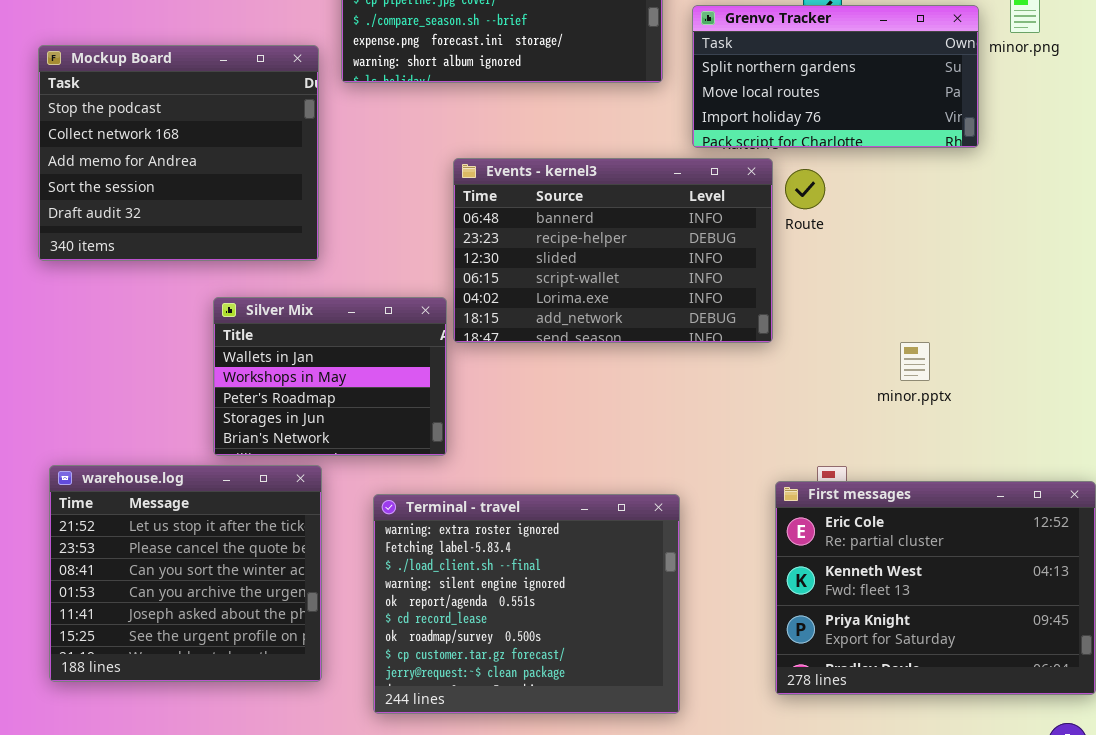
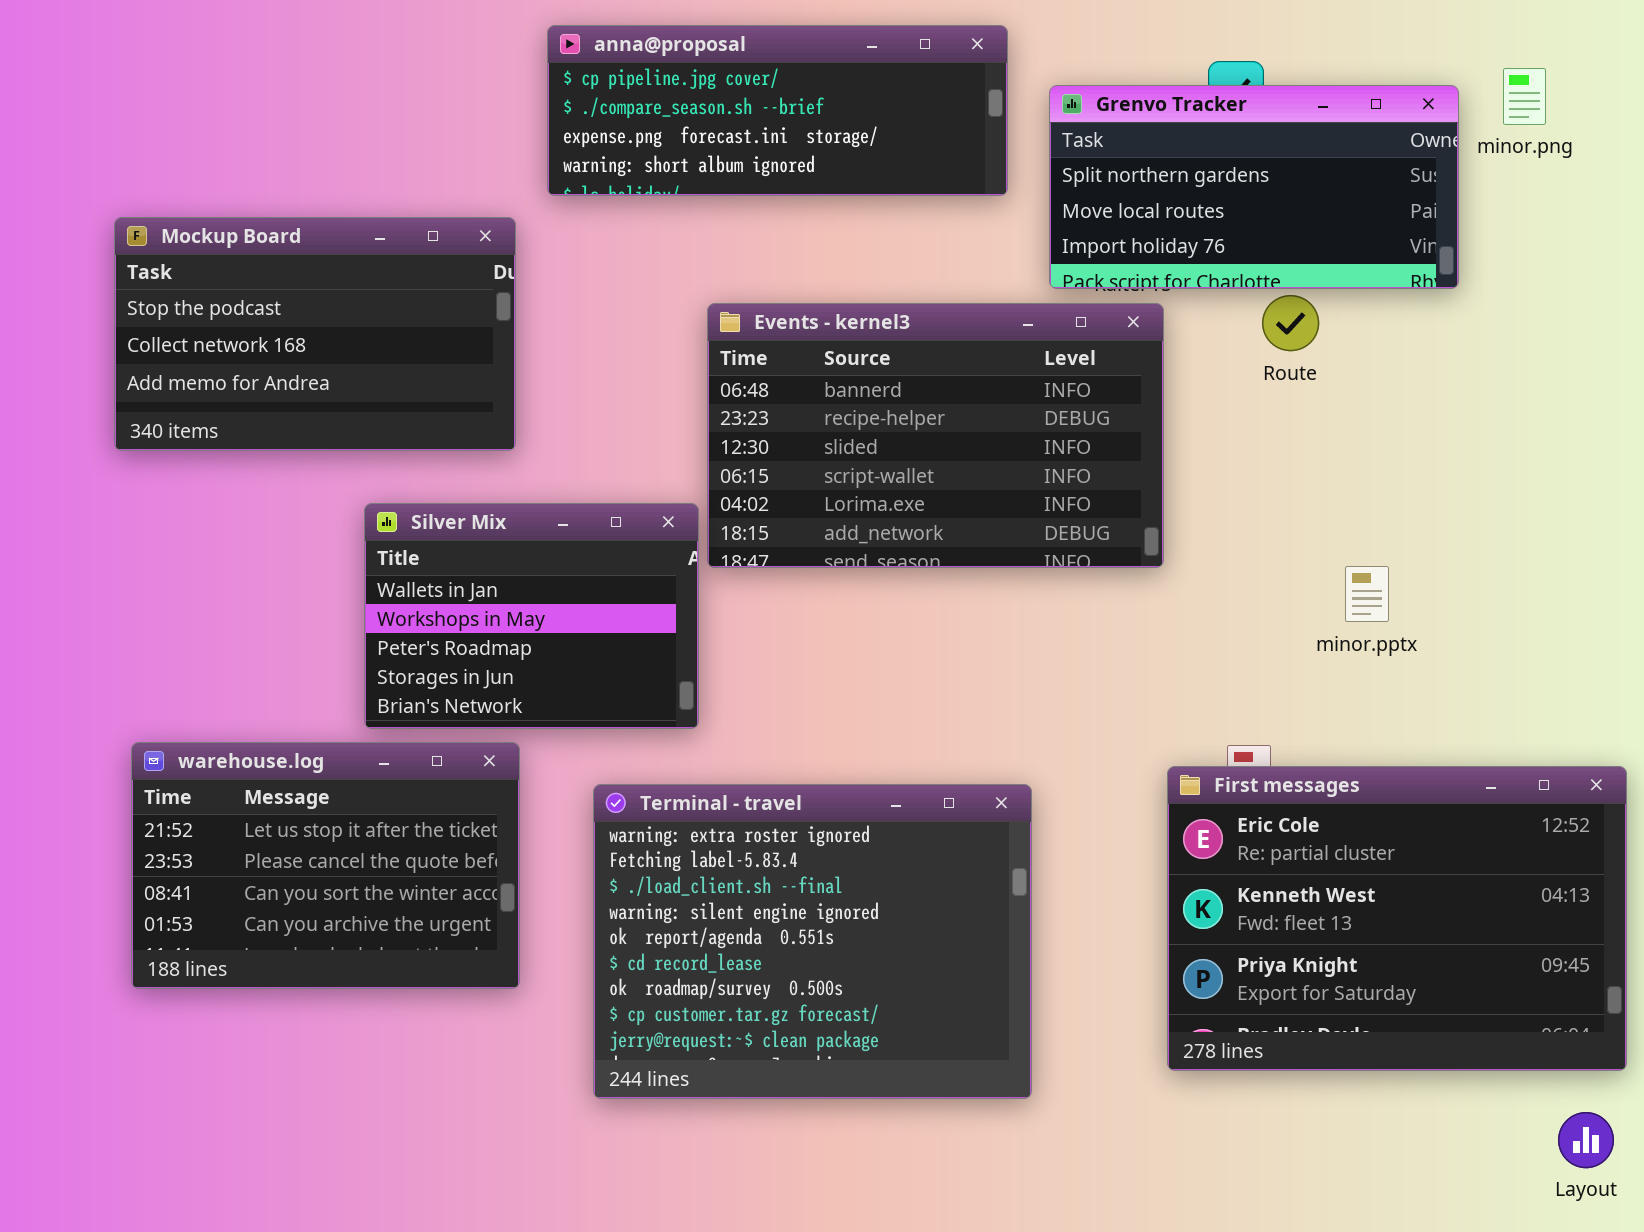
Mockup Board: [38,45,319,261] -> [114,217,516,451], resized
Route: [785,169,825,209] -> [1262,295,1319,351], moved
warehouse.log: [49,465,322,682] -> [131,742,520,989], resized

